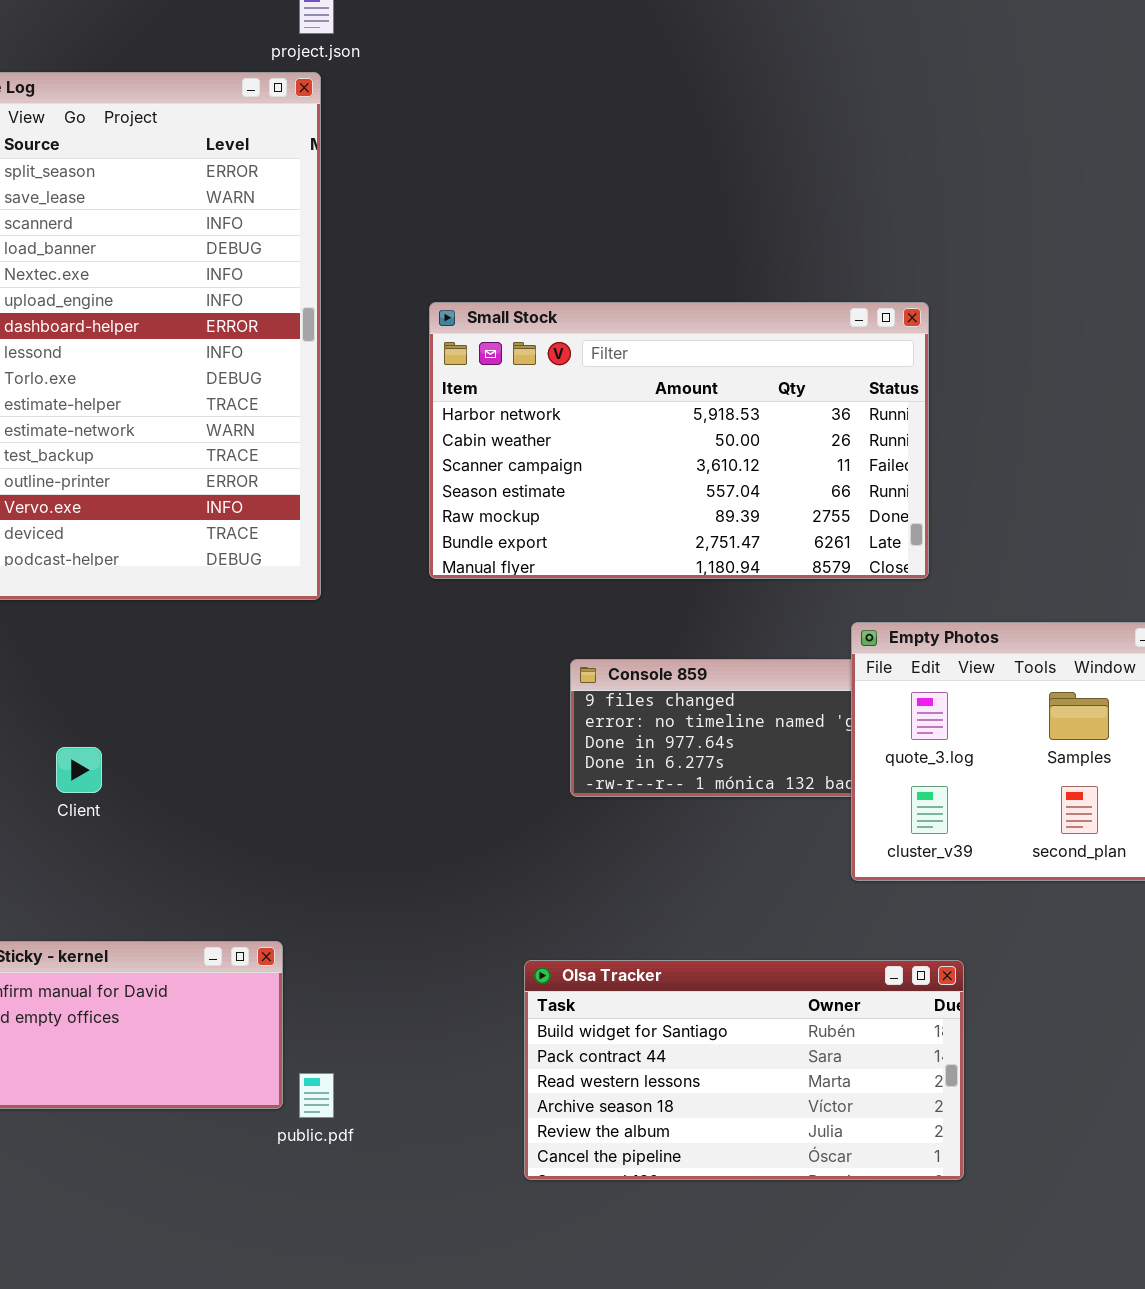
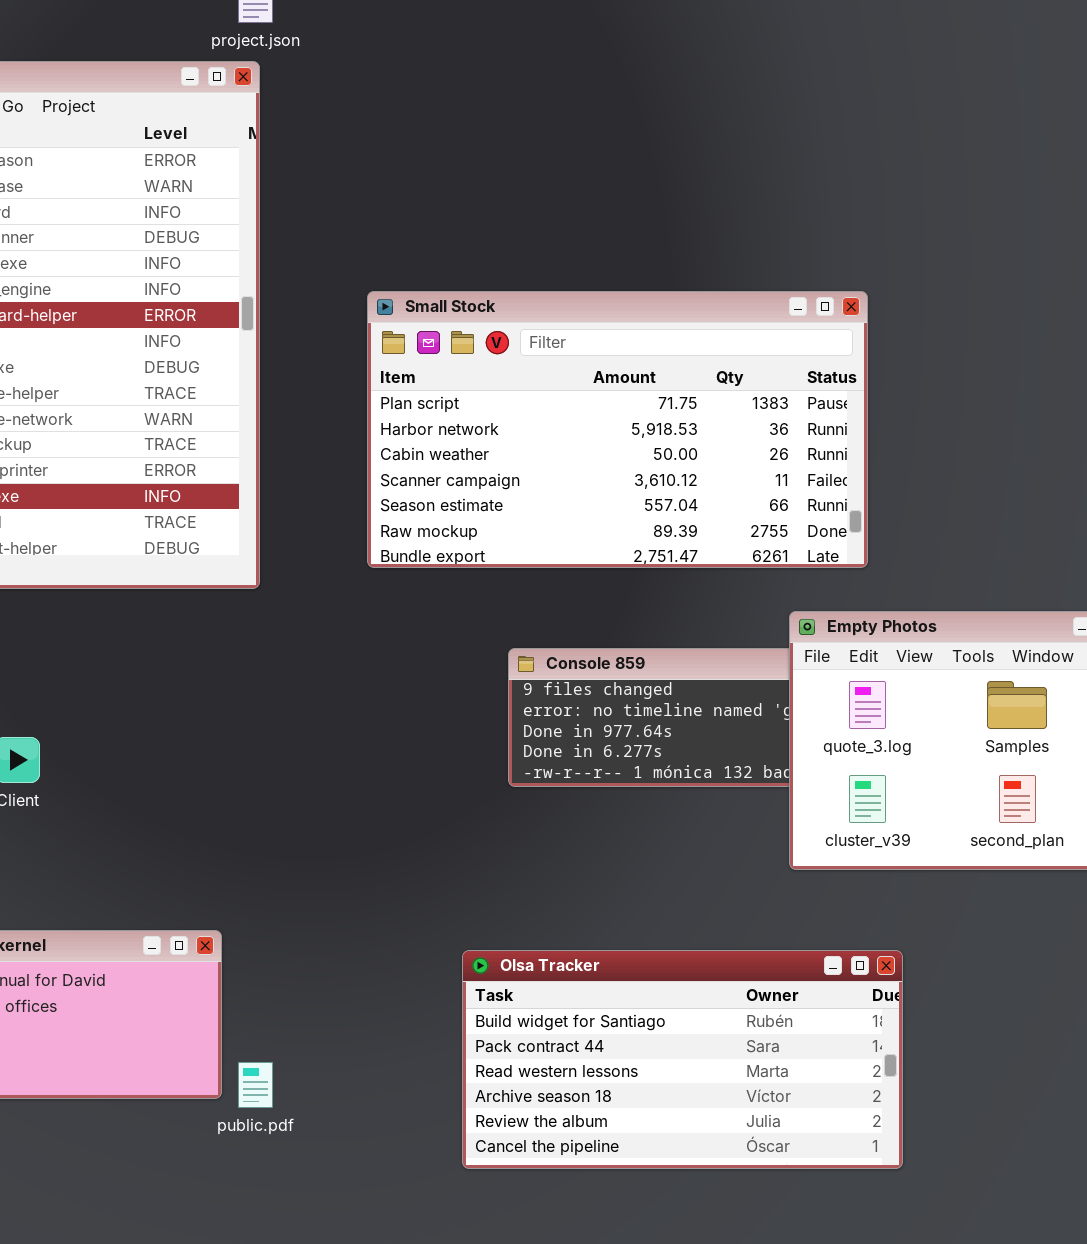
Small Stock: [429,302,929,579] -> [367,291,868,568], scrolled up 1 row

